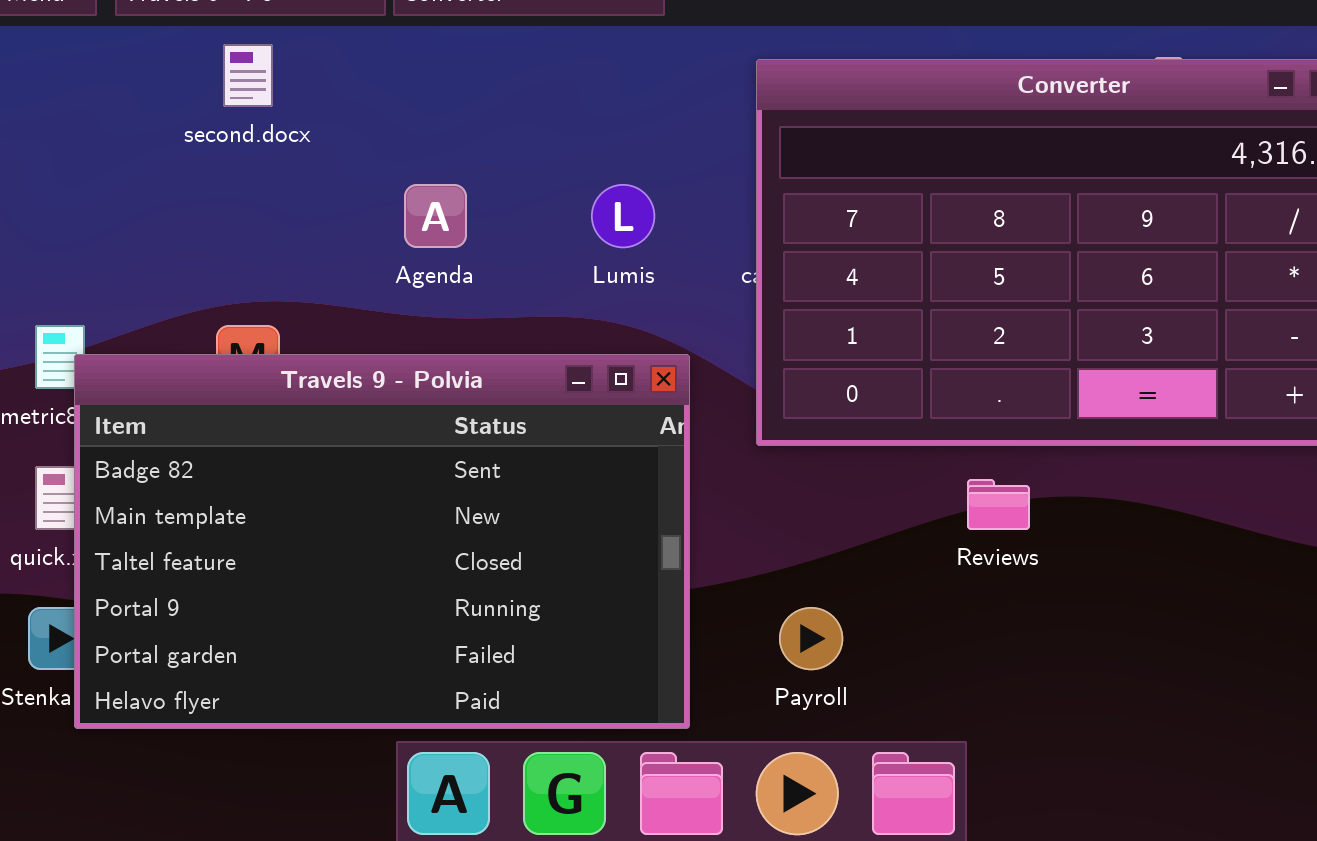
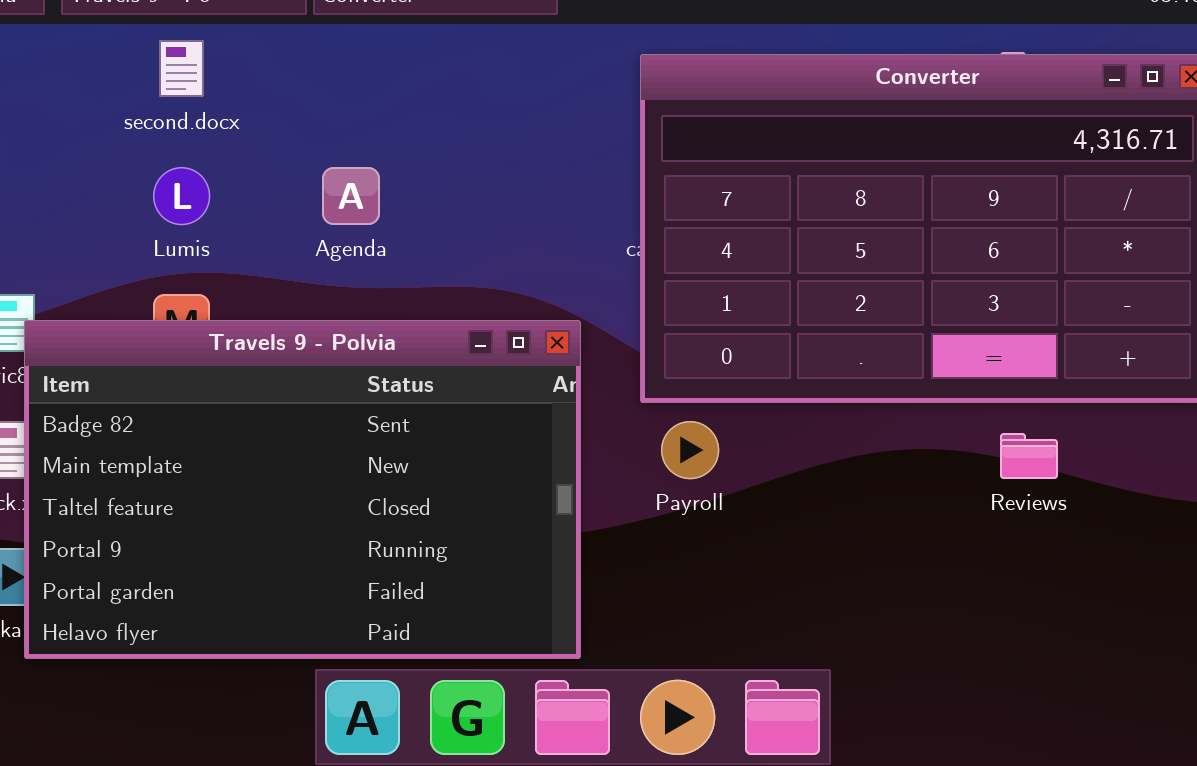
Lumis: [591,184,655,248] -> [153,167,210,225], moved
Reviews: [967,479,1030,530] -> [1000,433,1058,479], moved
Payroll: [779,607,843,670] -> [661,421,719,479], moved

